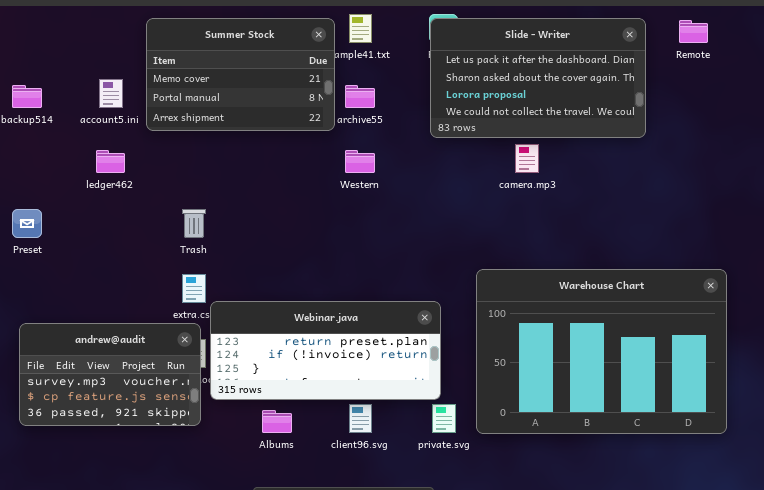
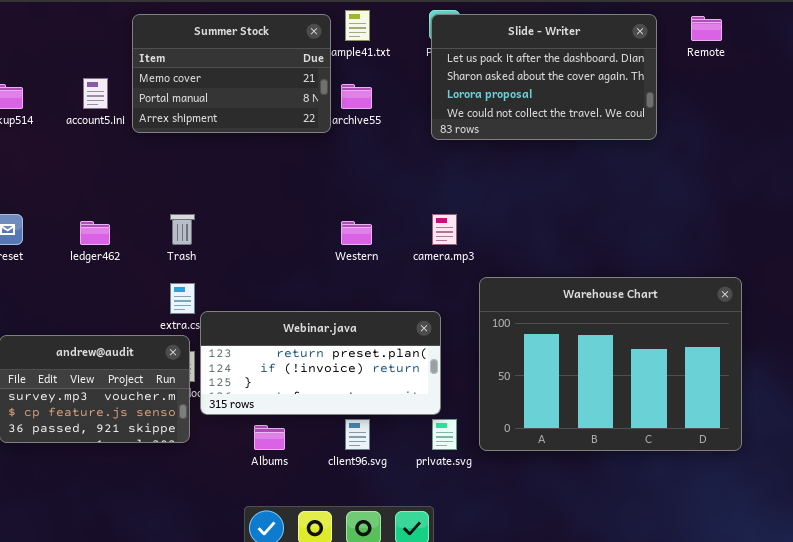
camera.mp3: [515,144,539,173] -> [432,214,457,245], moved
ledger462: [96,150,125,173] -> [80,221,110,245], moved
Western: [345,150,375,173] -> [341,221,372,245], moved

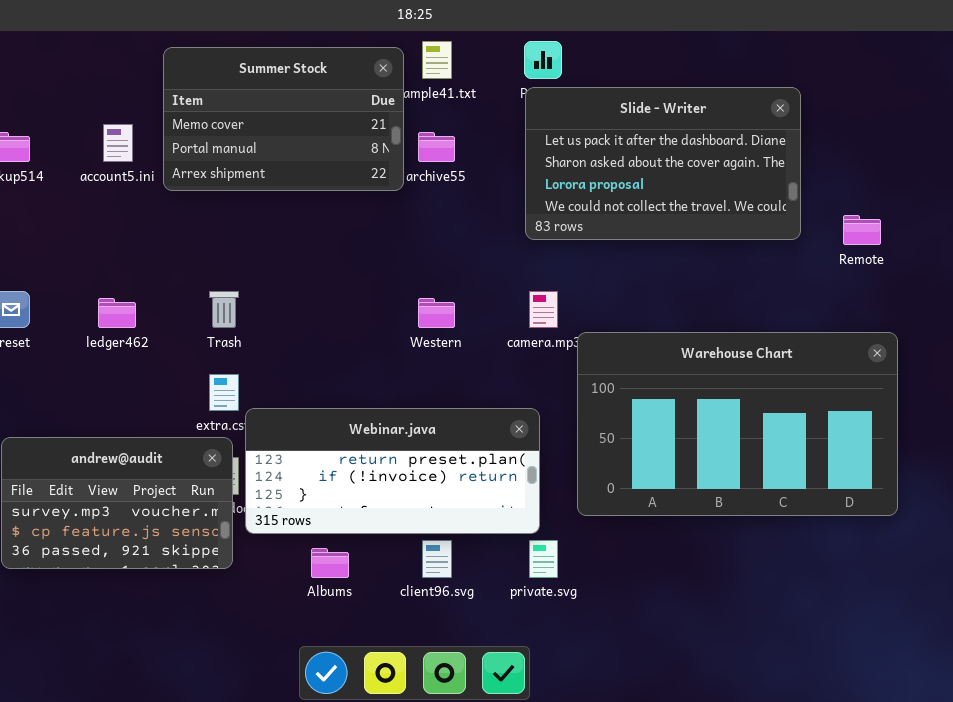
Slide - Writer: [431,14,657,140] -> [525,87,801,240], moved
Remote: [691,16,722,41] -> [843,215,881,245], moved
Warehouse Chart: [479,277,742,451] -> [577,332,898,516], moved, resized

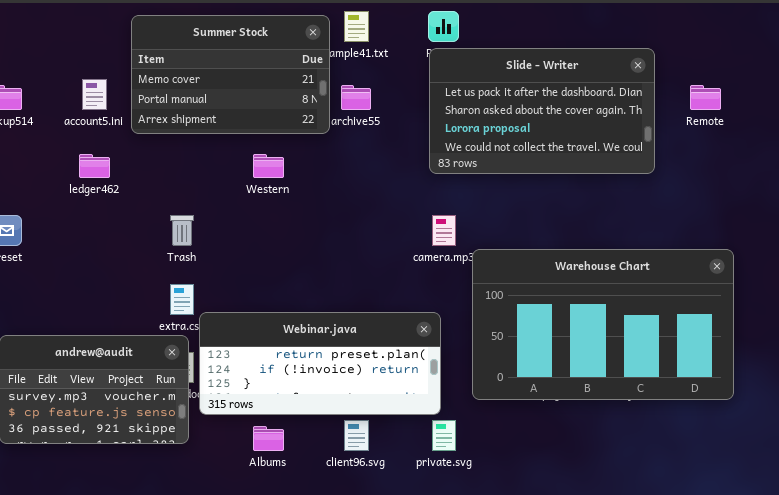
Remote: [843,215,881,245] -> [690,85,721,110], moved
ledger462: [98,298,136,328] -> [79,154,110,178], moved
Western: [418,298,455,328] -> [253,154,284,178], moved

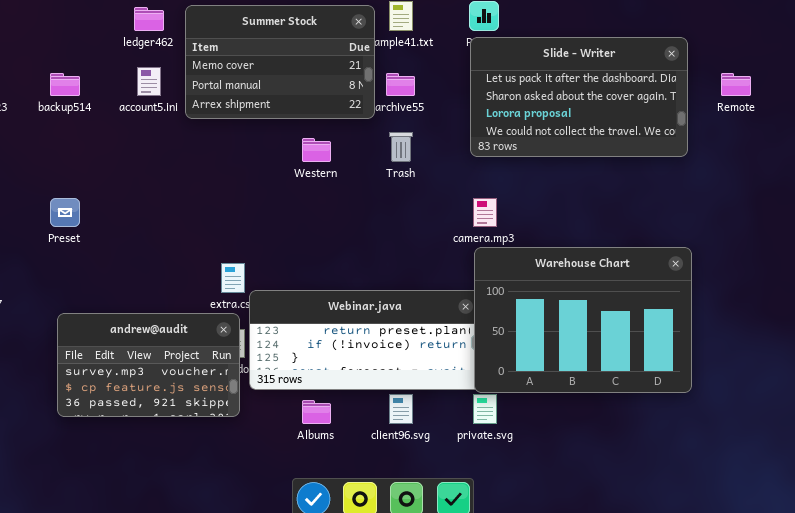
ledger462: [79,154,110,178] -> [134,7,164,31], moved
Trash: [170,215,194,246] -> [389,132,413,162], moved
Warehouse Chart: [472,249,734,400] -> [474,247,692,393], moved, resized

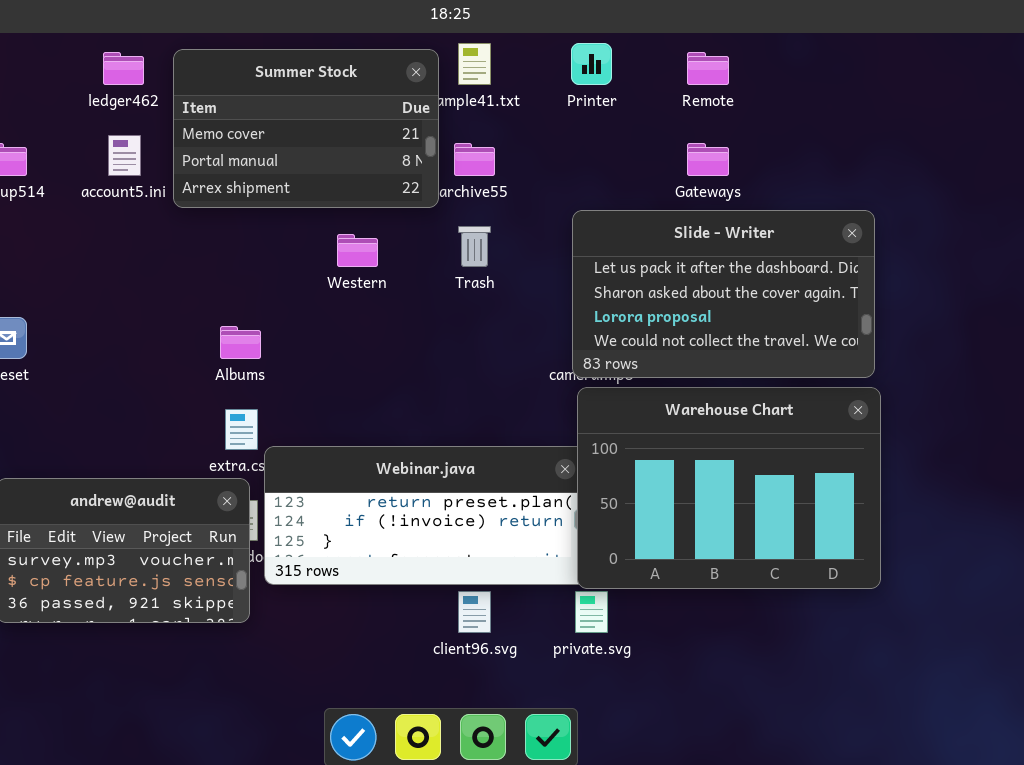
Slide - Writer: [470,37,688,157] -> [572,210,875,378], moved
Remote: [721,73,751,96] -> [687,52,729,85], moved
Albums: [302,400,331,424] -> [220,326,261,359], moved

